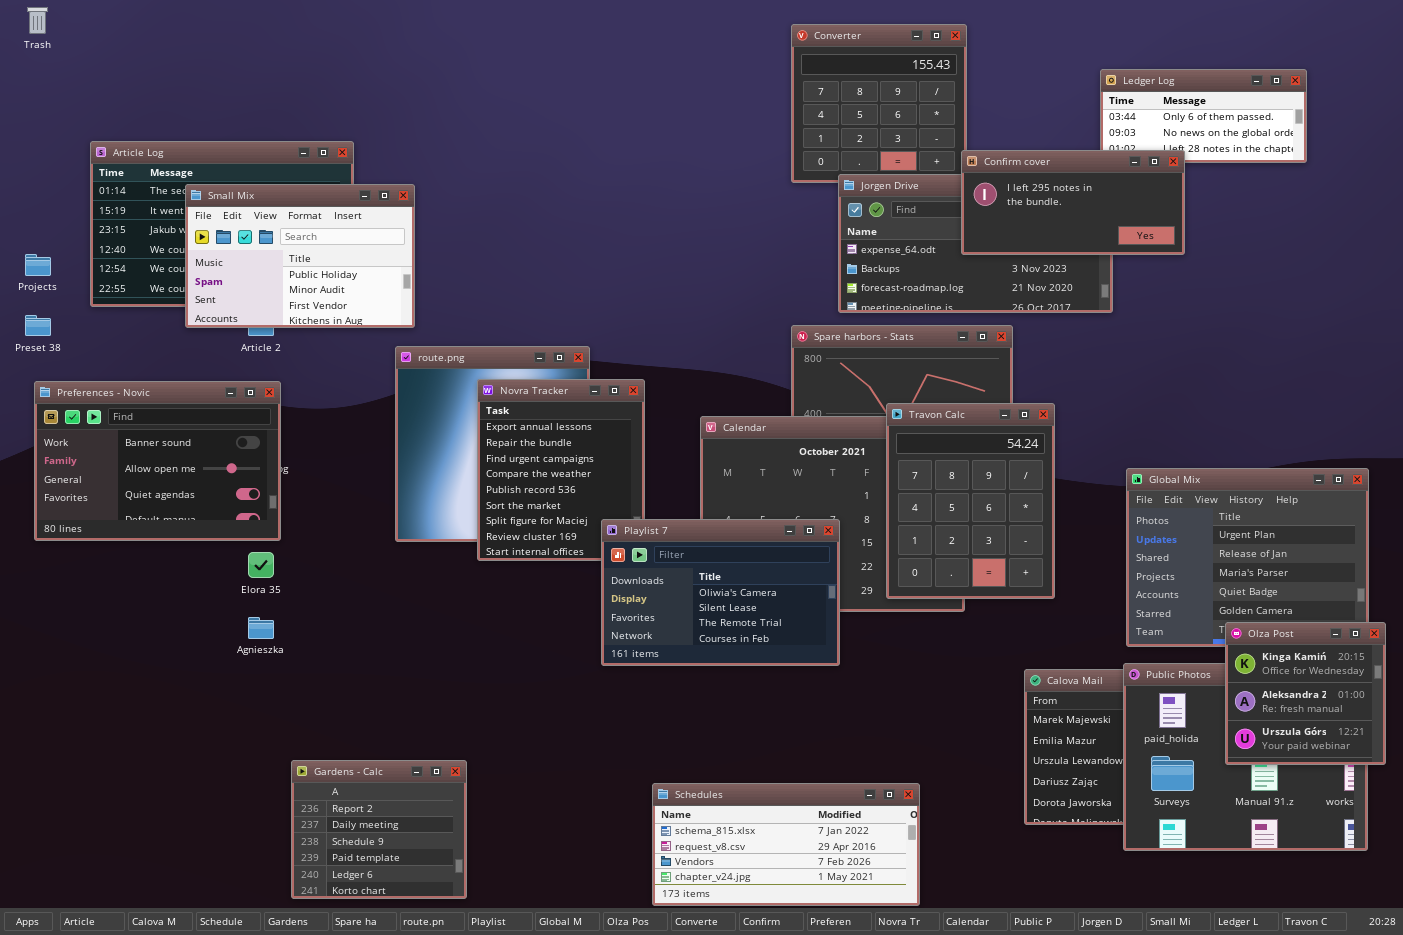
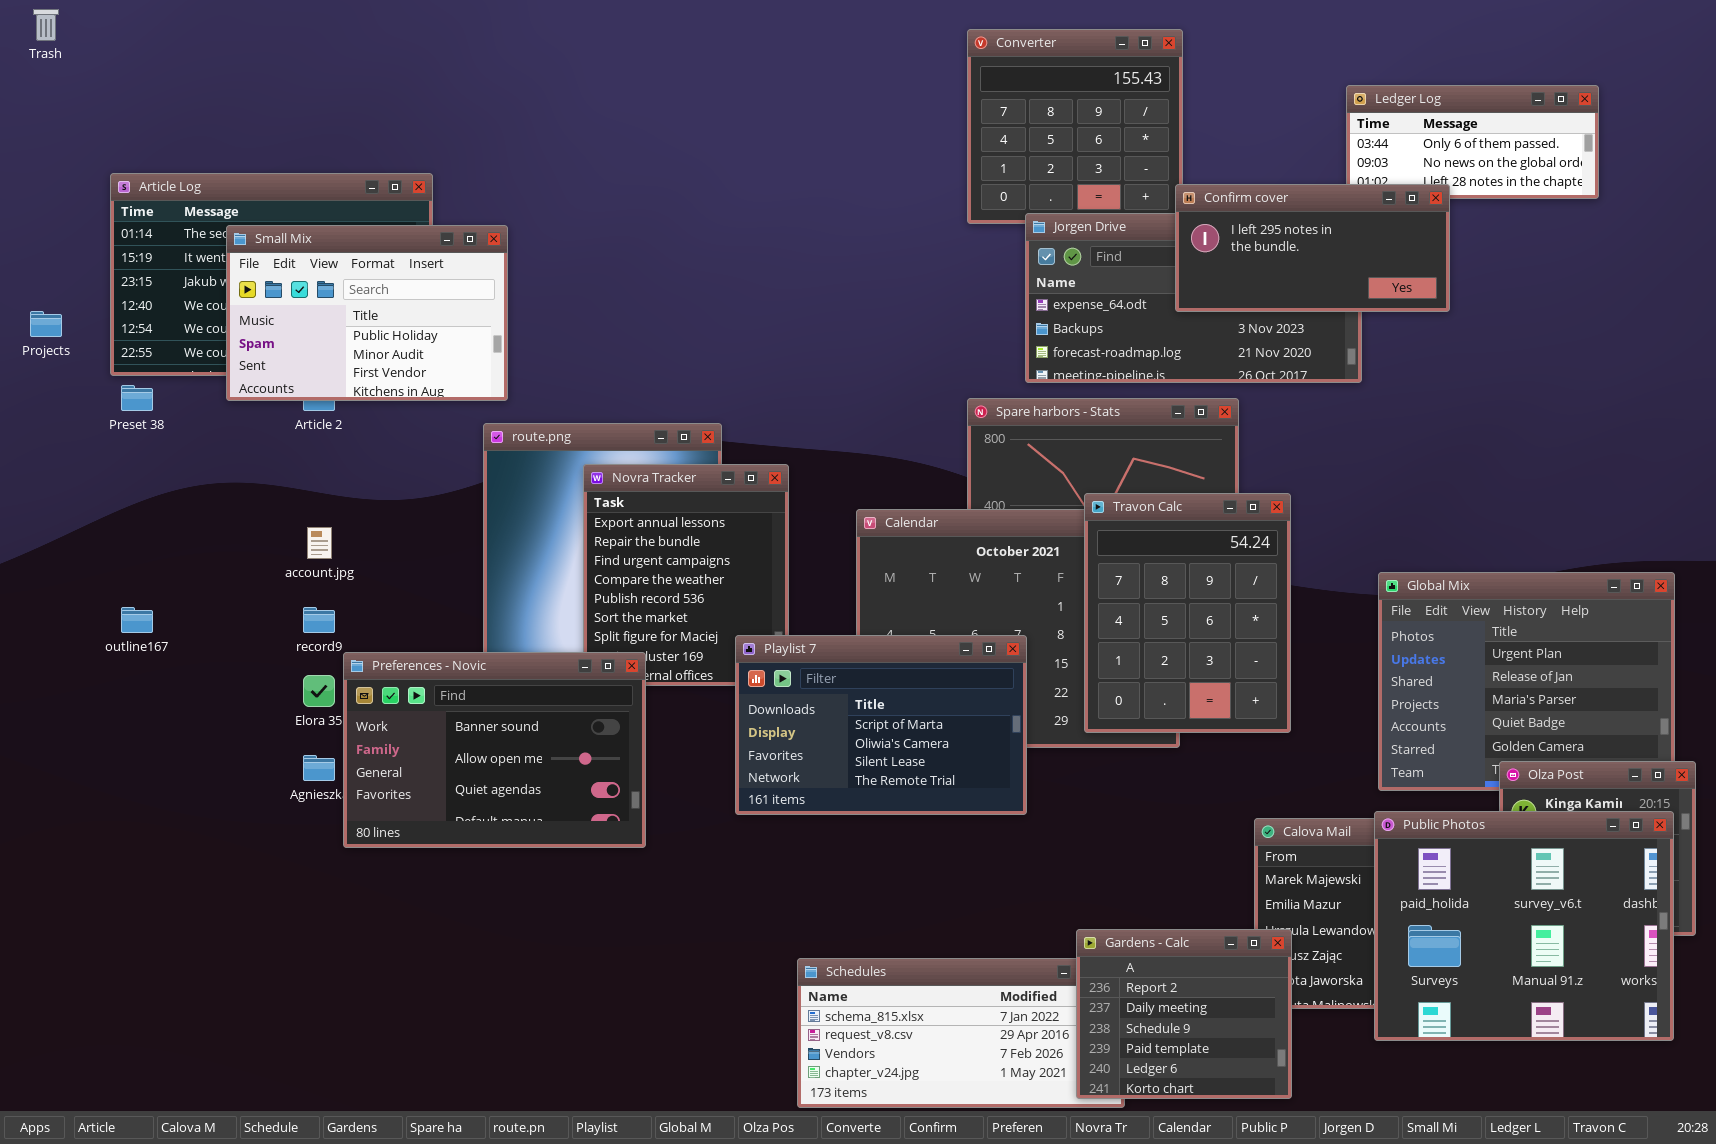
Preset 38: [25,315,51,336] -> [121,385,153,411], moved
Preferences - Novic: [34,381,281,541] -> [343,652,646,848], moved
Playlist 7: [601,519,840,666] -> [735,635,1027,815], scrolled up 1 row
Public Photos: [1123,663,1368,851] -> [1374,811,1674,1041], raised
Gardens - Calc: [291,760,467,899] -> [1076,929,1292,1099], moved

